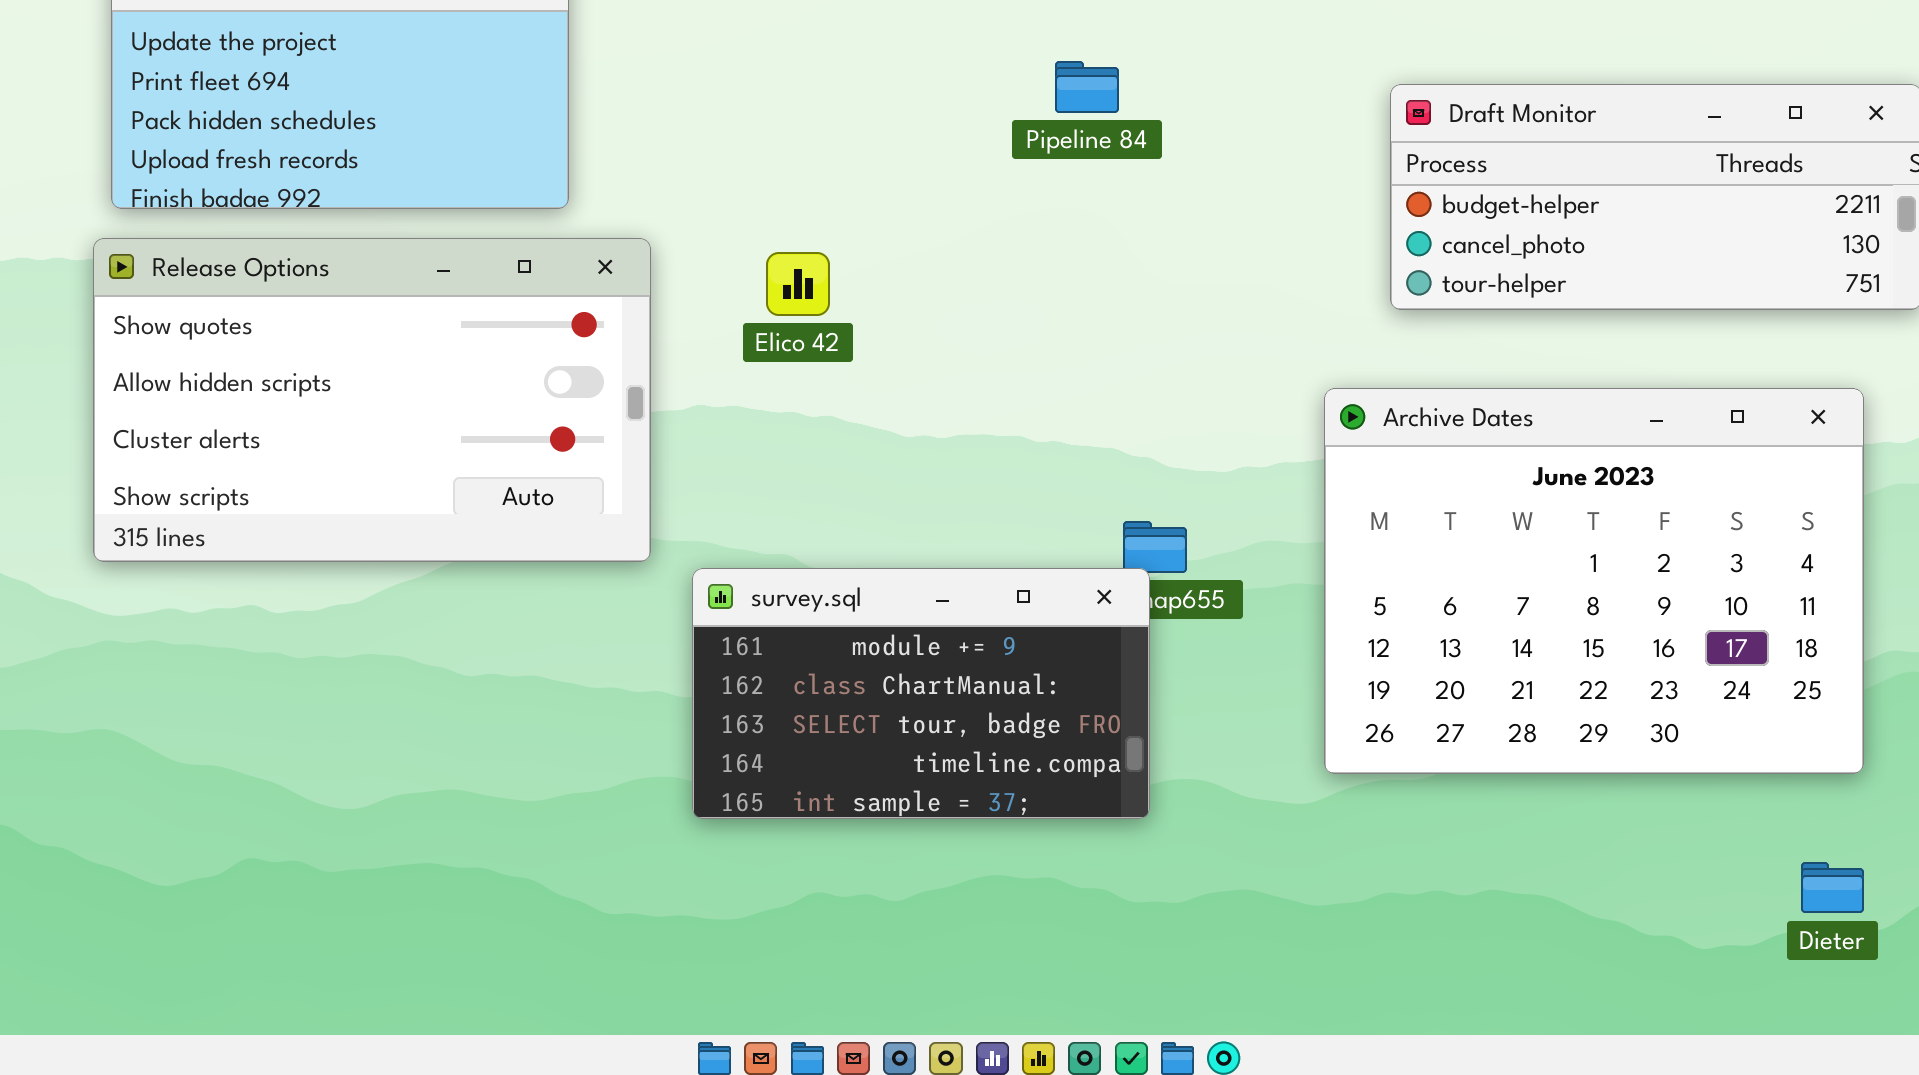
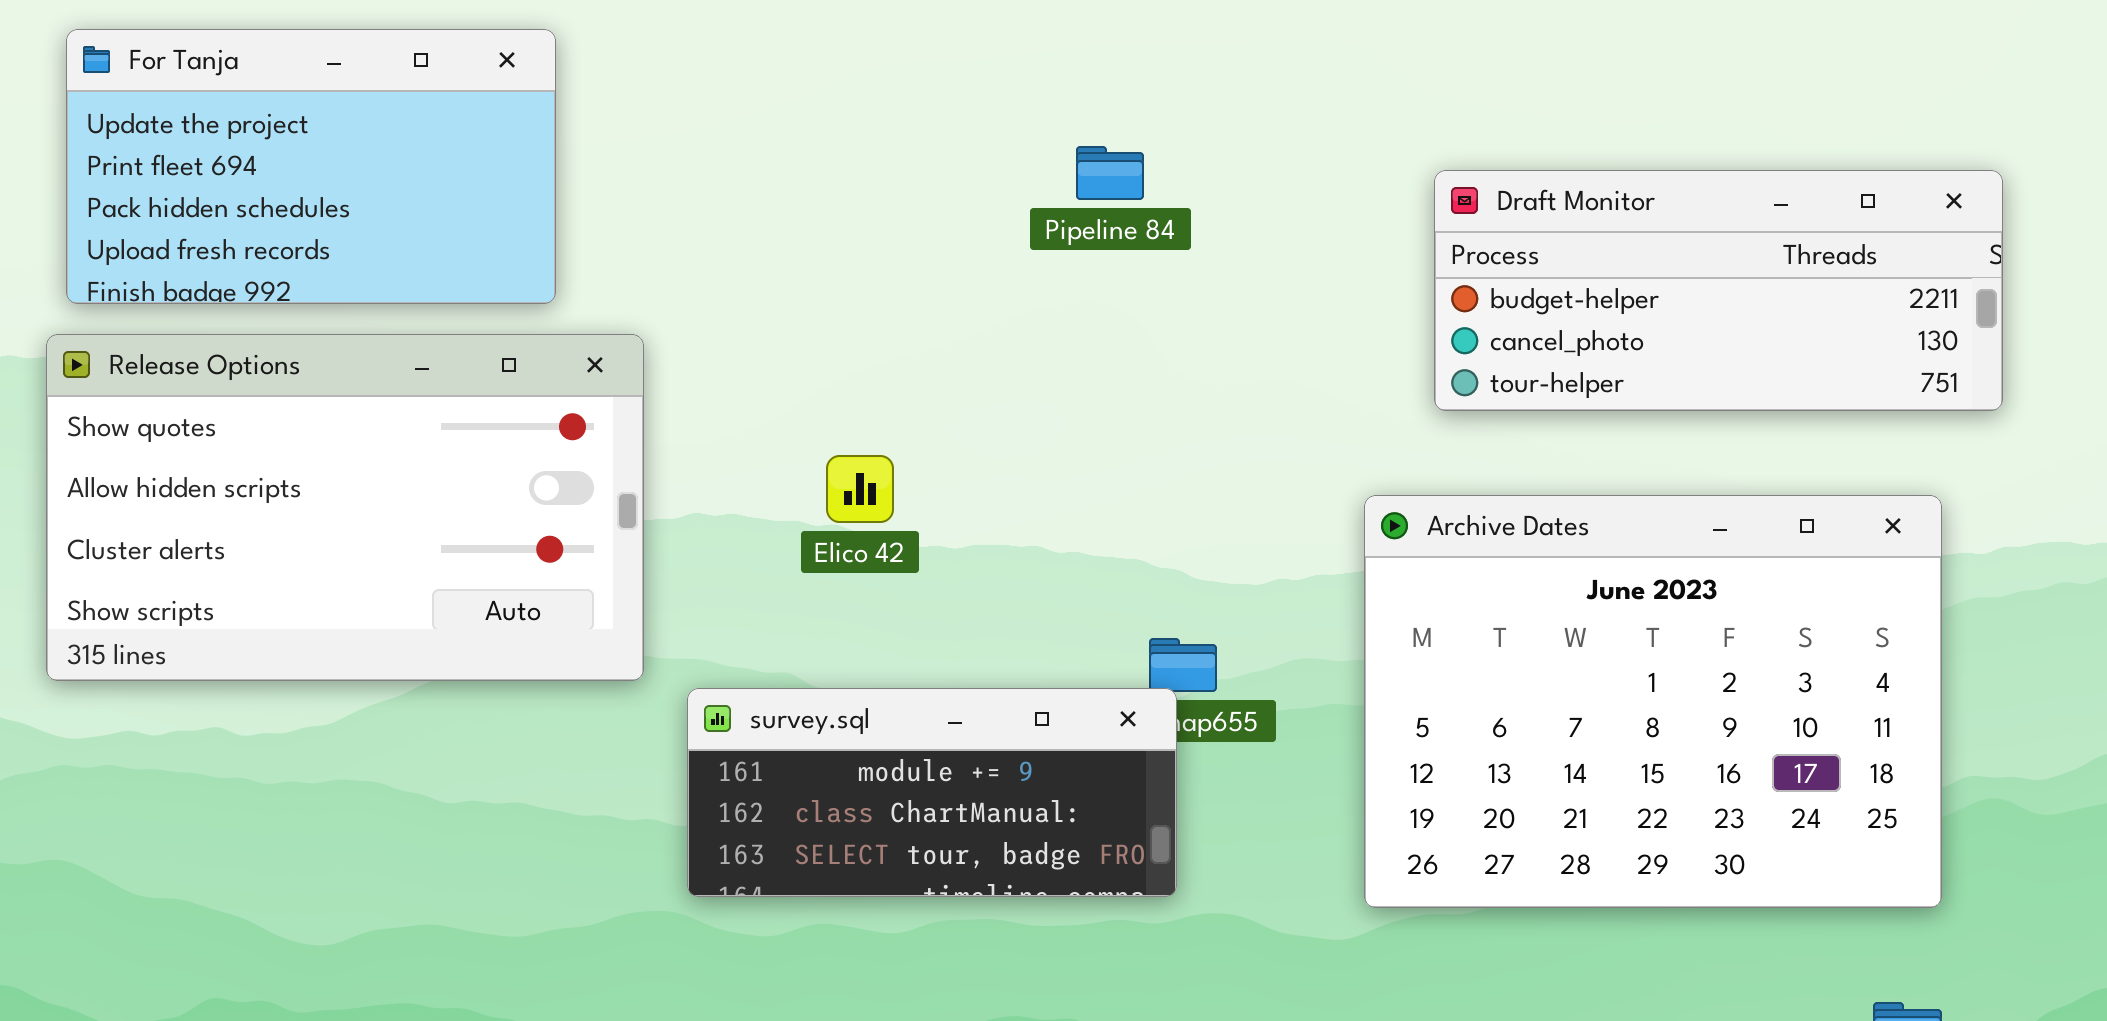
Elico 42: [766,252,830,316] -> [826,455,894,523], moved
survey.sql: [692,568,1150,819] -> [687,688,1177,897], resized

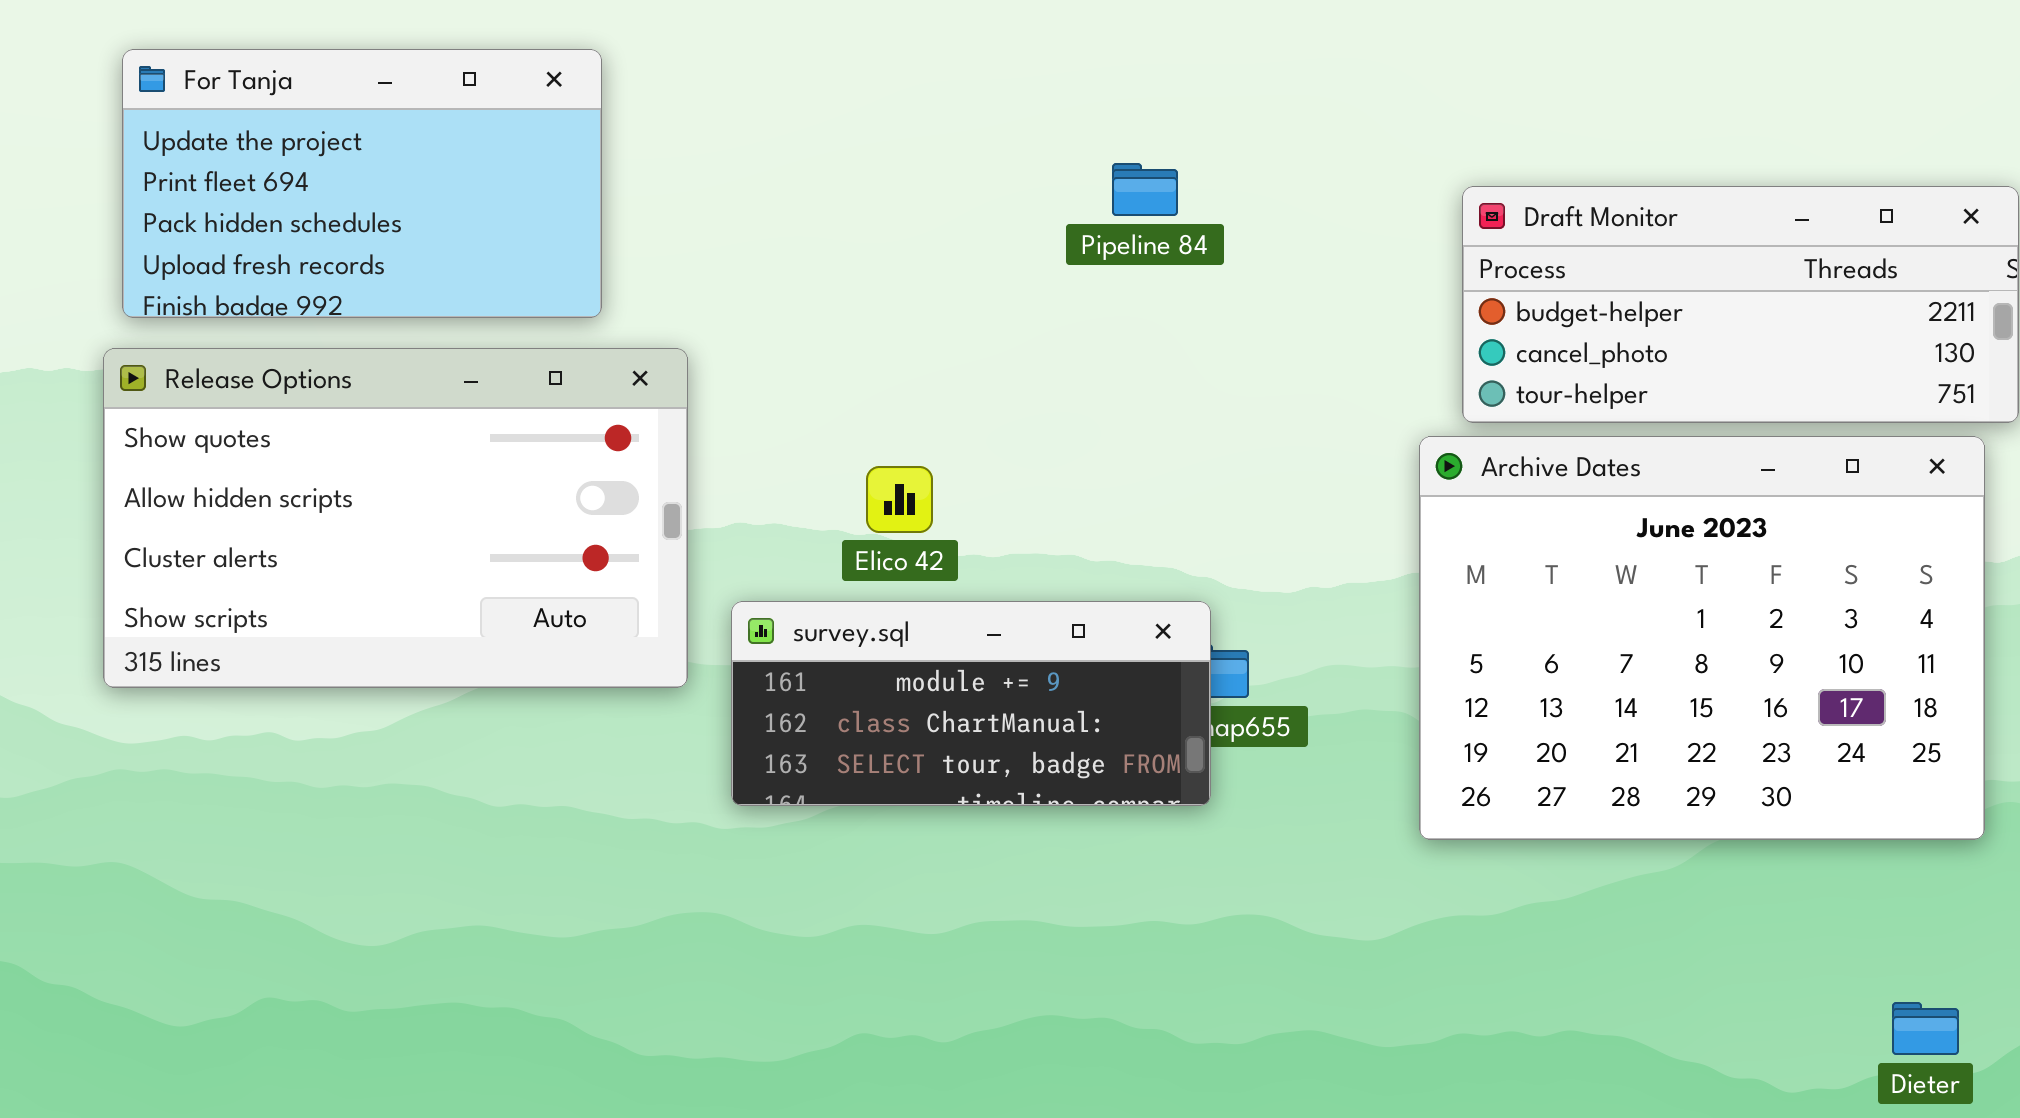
Archive Dates: [1364,495,1942,908] -> [1419,436,1985,840], moved
survey.sql: [687,688,1177,897] -> [731,601,1211,806], moved

